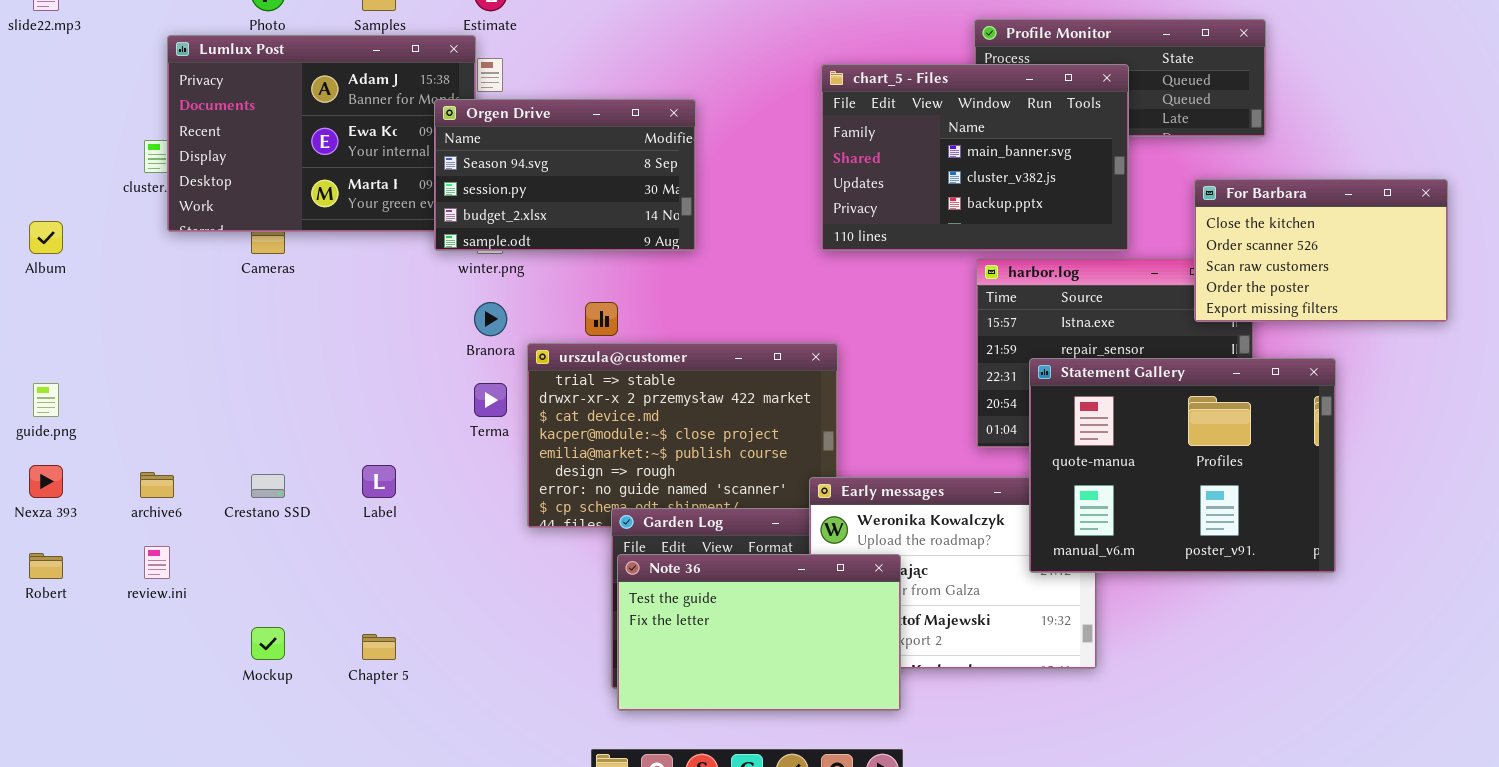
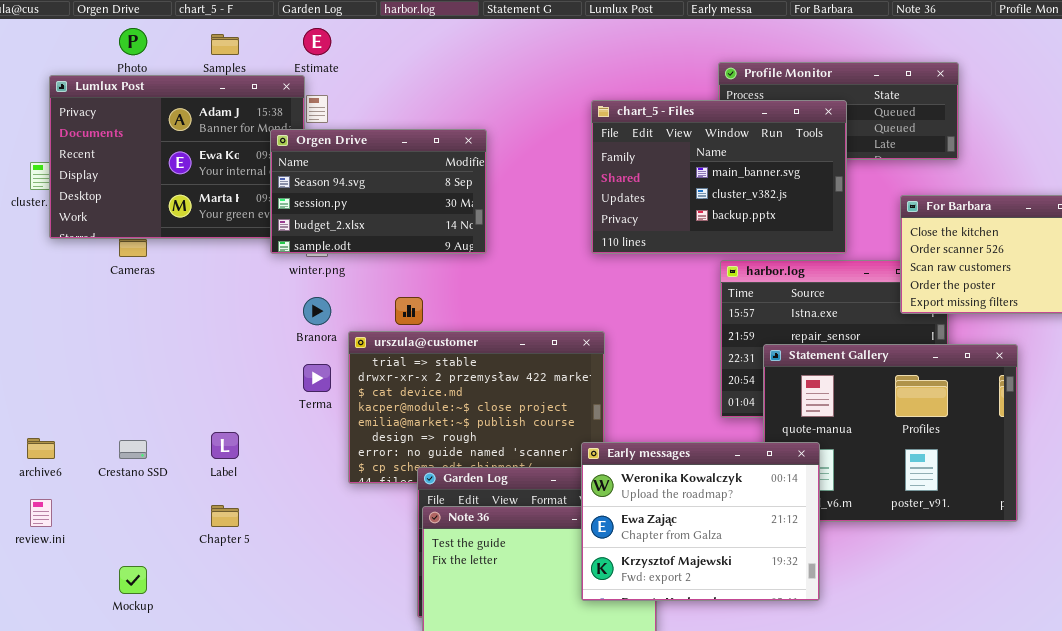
Early messages: [809,477,1097,669] -> [581,442,820,601], raised
Chapter 5: [362,634,396,660] -> [211,505,239,527], moved

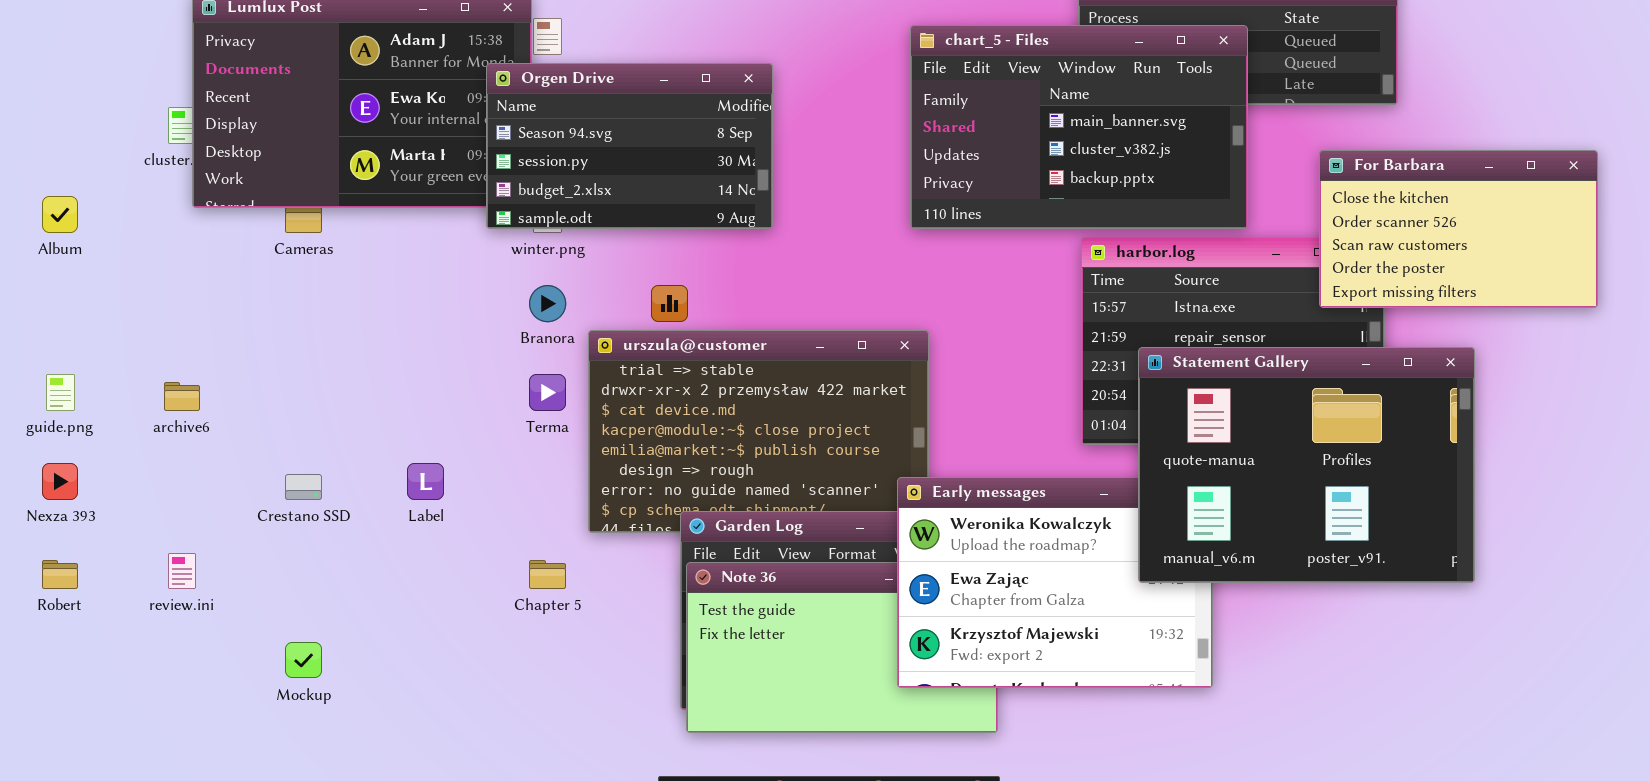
Statement Gallery: [763,344,1018,522] -> [1138,347,1475,583], raised
archive6: [27,438,55,459] -> [164,382,200,411], moved
Chapter 5: [211,505,239,527] -> [529,560,566,589], moved

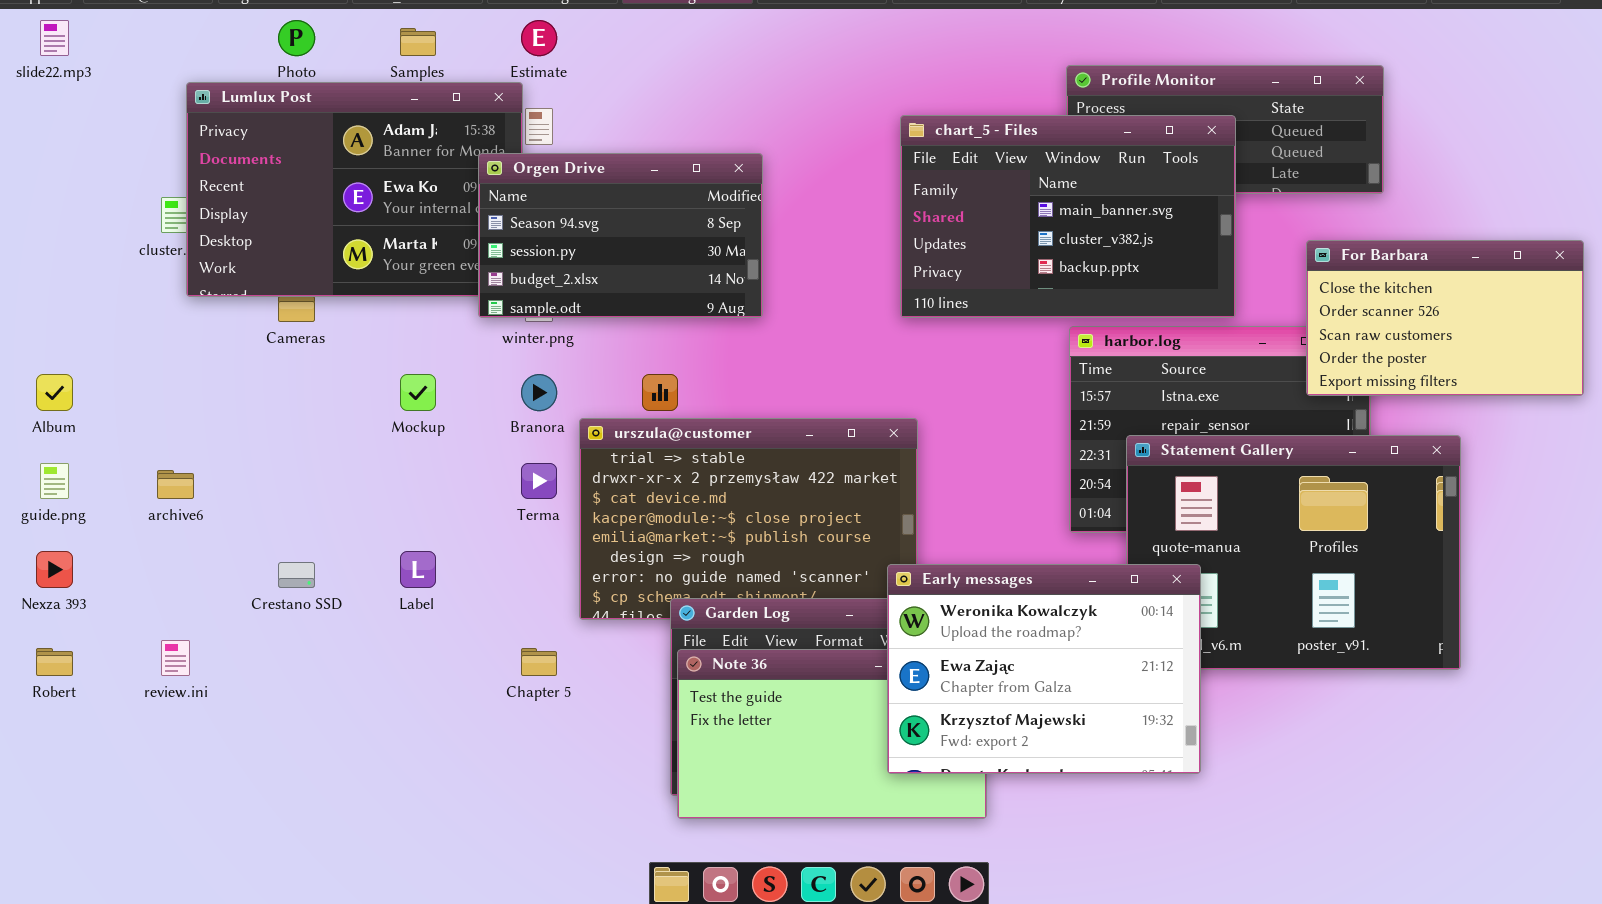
Album: [42,196,78,233] -> [36,374,73,411], moved
Early messages: [897,477,1213,688] -> [887,564,1201,774], raised
Mockup: [285,642,322,678] -> [400,374,436,411], moved

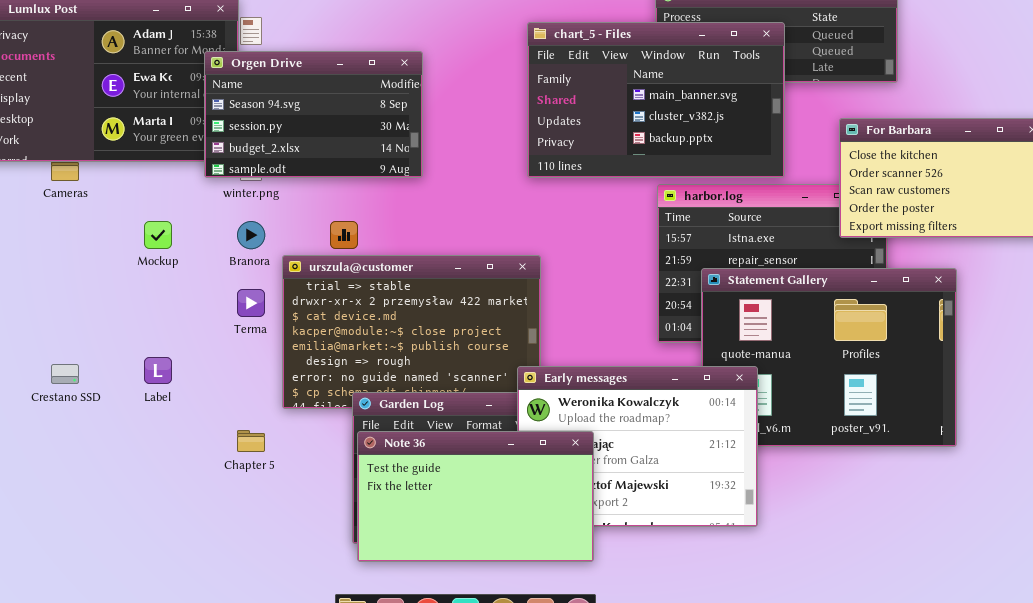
Note 36: [677,649,987,819] -> [357,431,594,562], raised

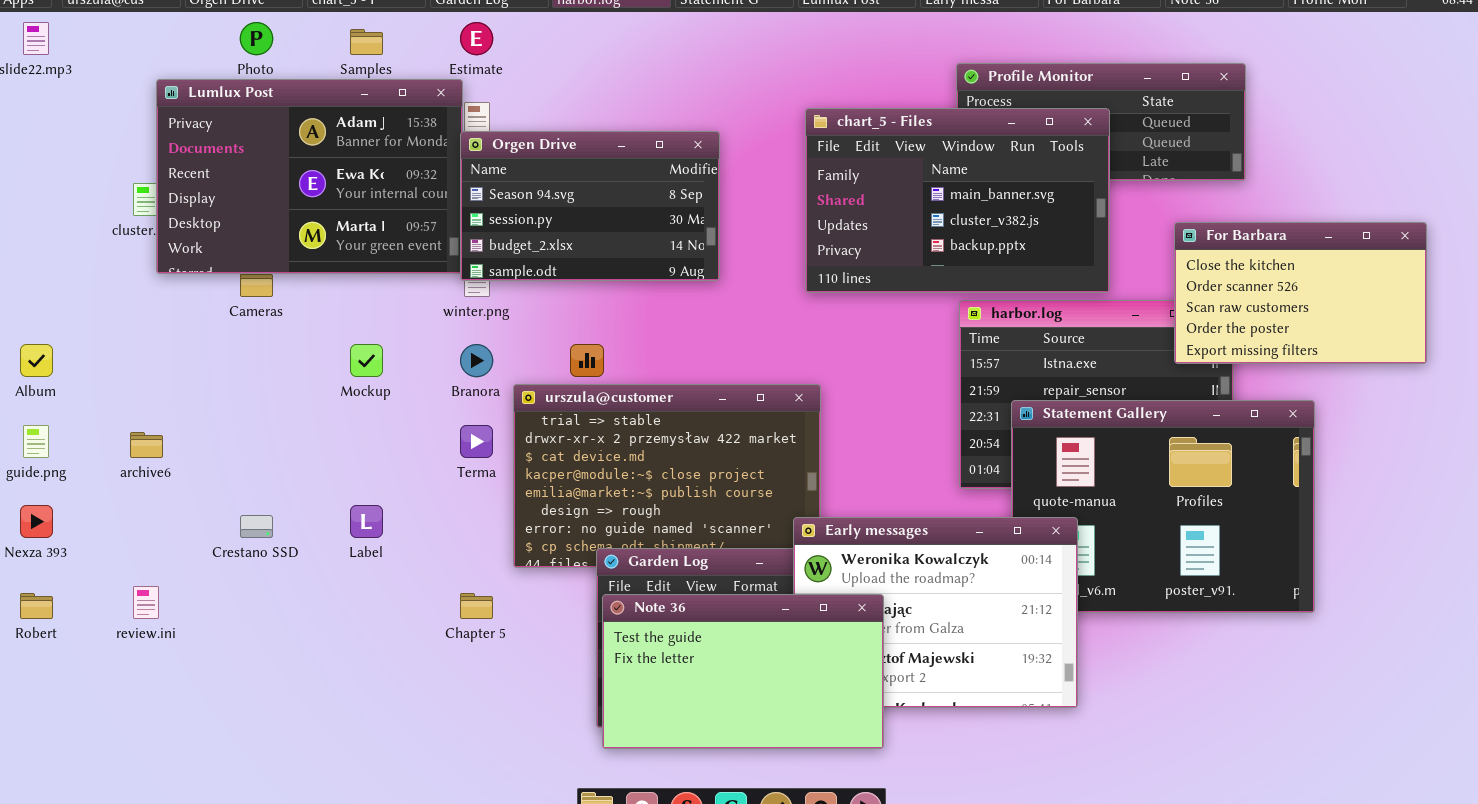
Orgen Drive: [204,51,423,178] -> [460,131,720,281], moved

